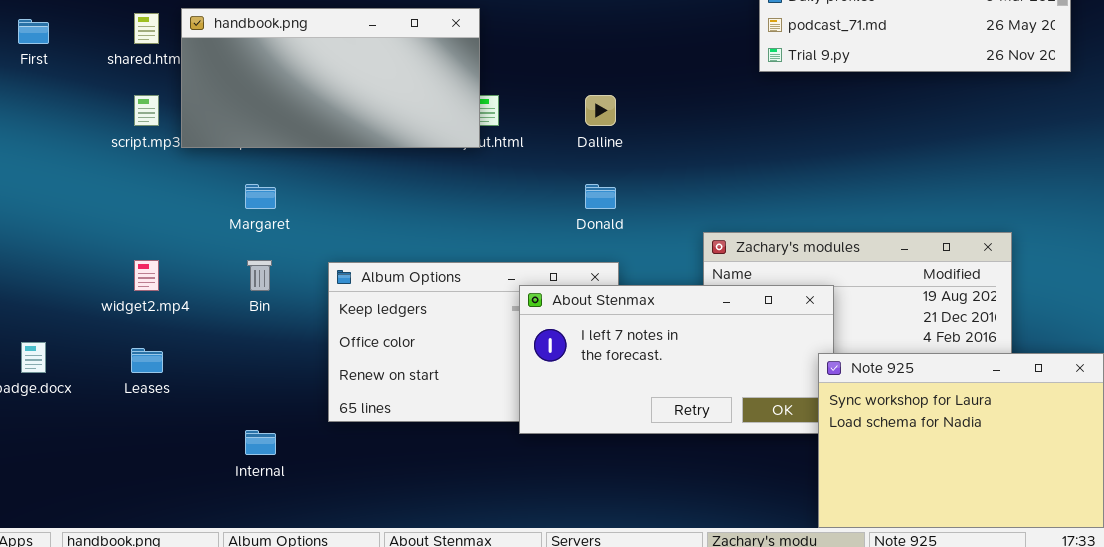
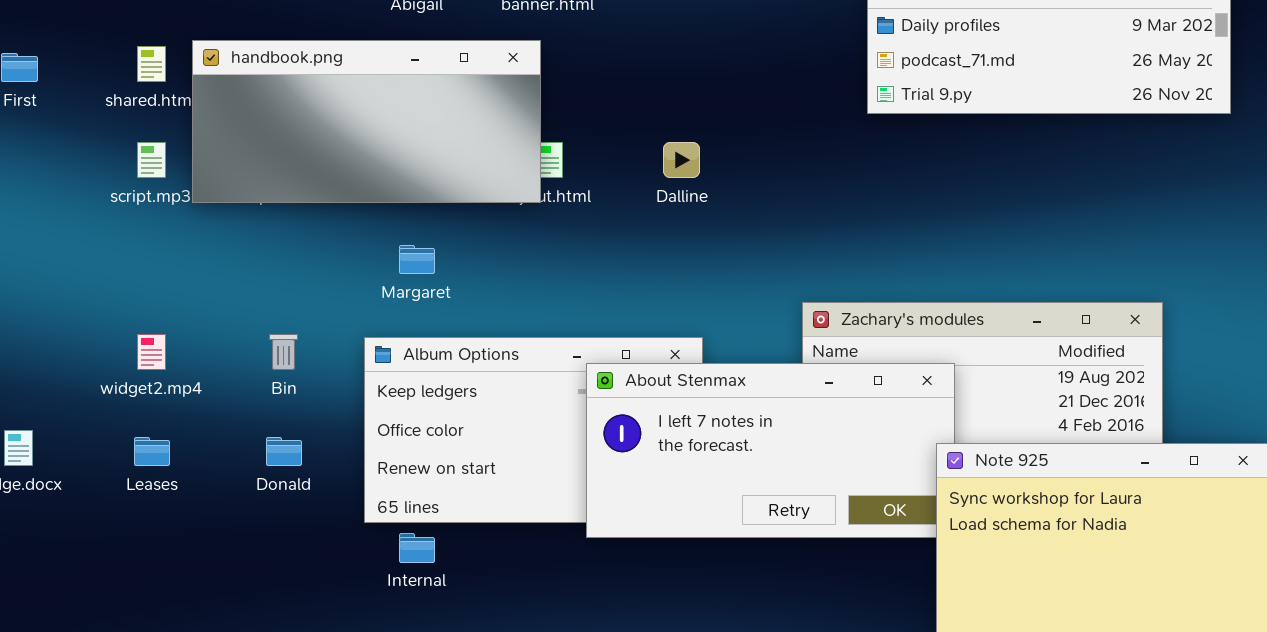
Margaret: [245,184,276,209] -> [399,245,435,274], moved
Donald: [585,184,616,209] -> [266,437,302,466], moved
Internal: [245,430,276,455] -> [399,533,435,563], moved

